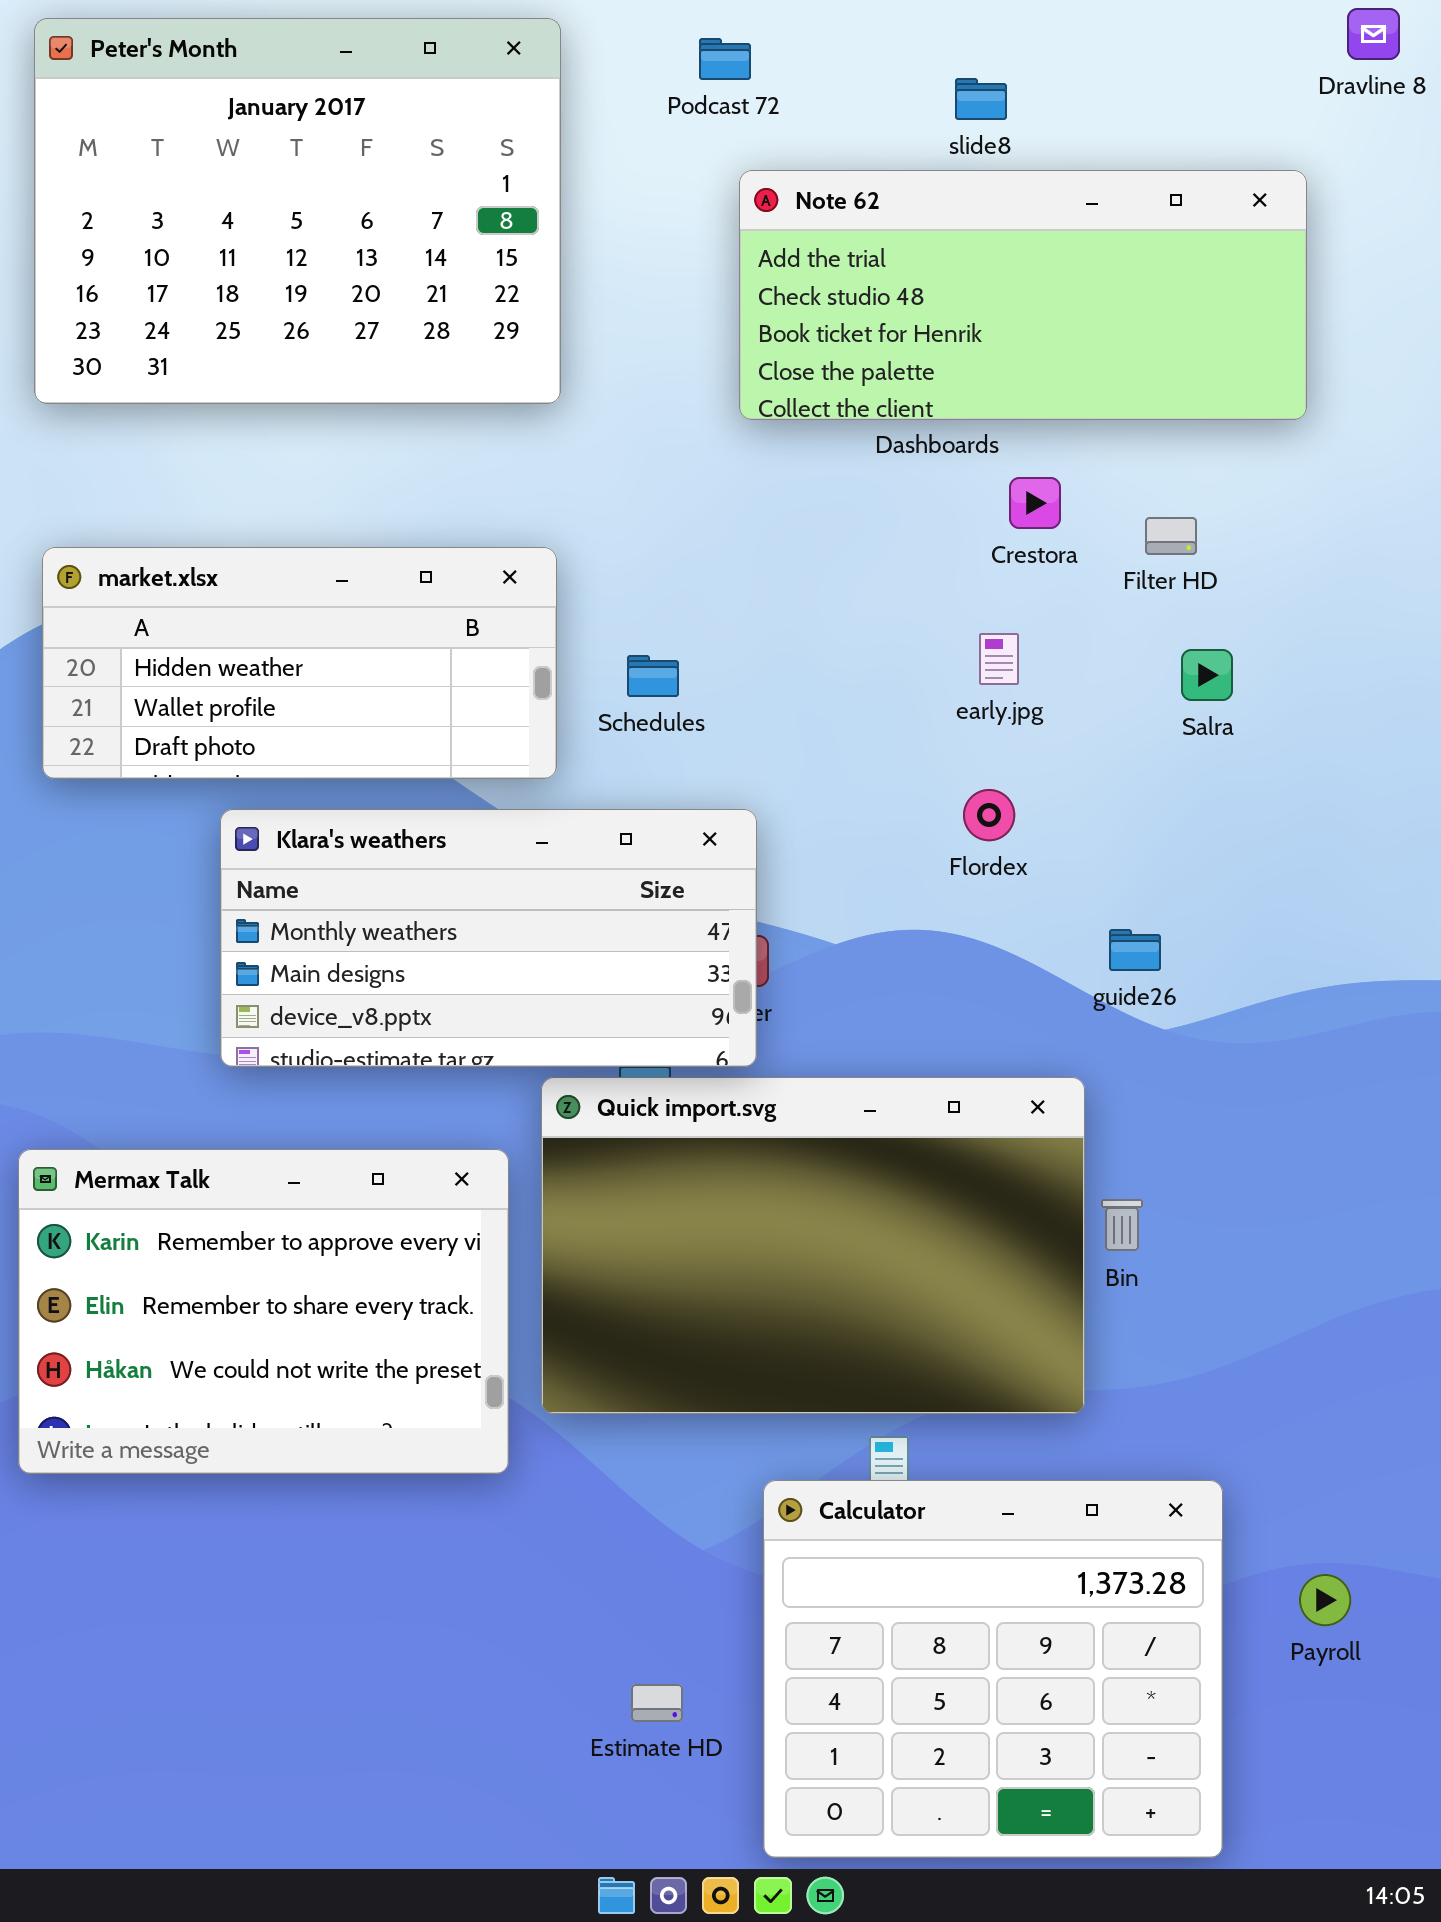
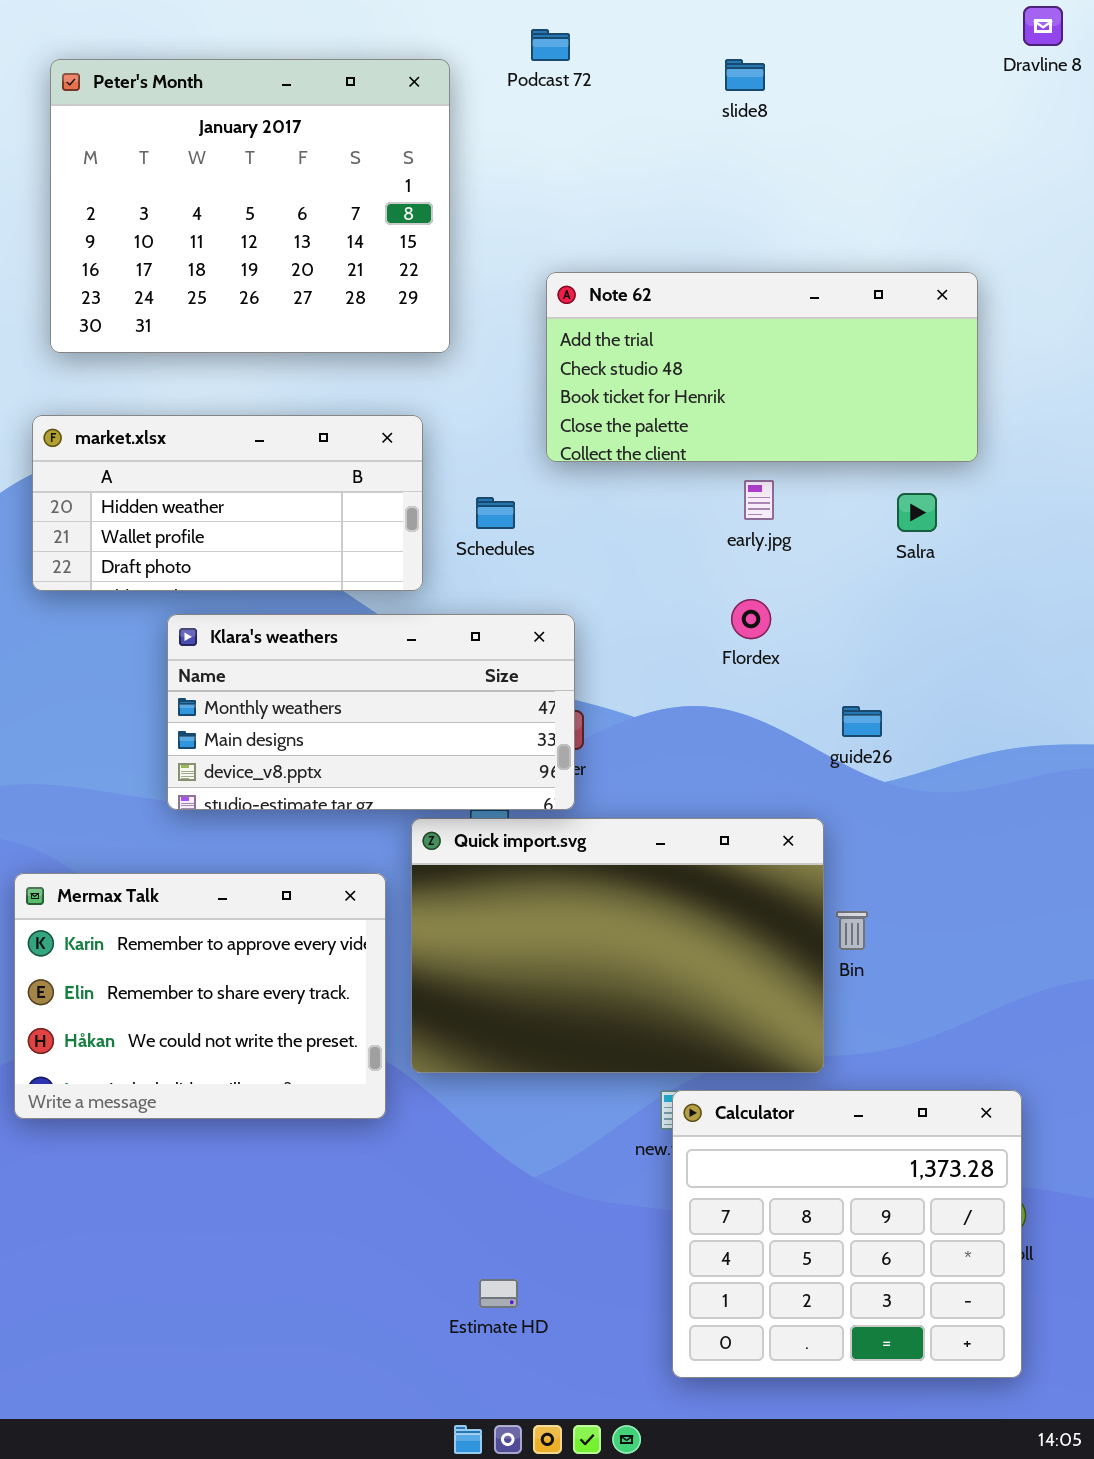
Peter's Month: [34,18,561,404] -> [50,59,450,353], moved
Note 62: [739,170,1307,420] -> [546,272,978,462], moved
Calculator: [763,1480,1223,1858] -> [672,1090,1022,1378], moved

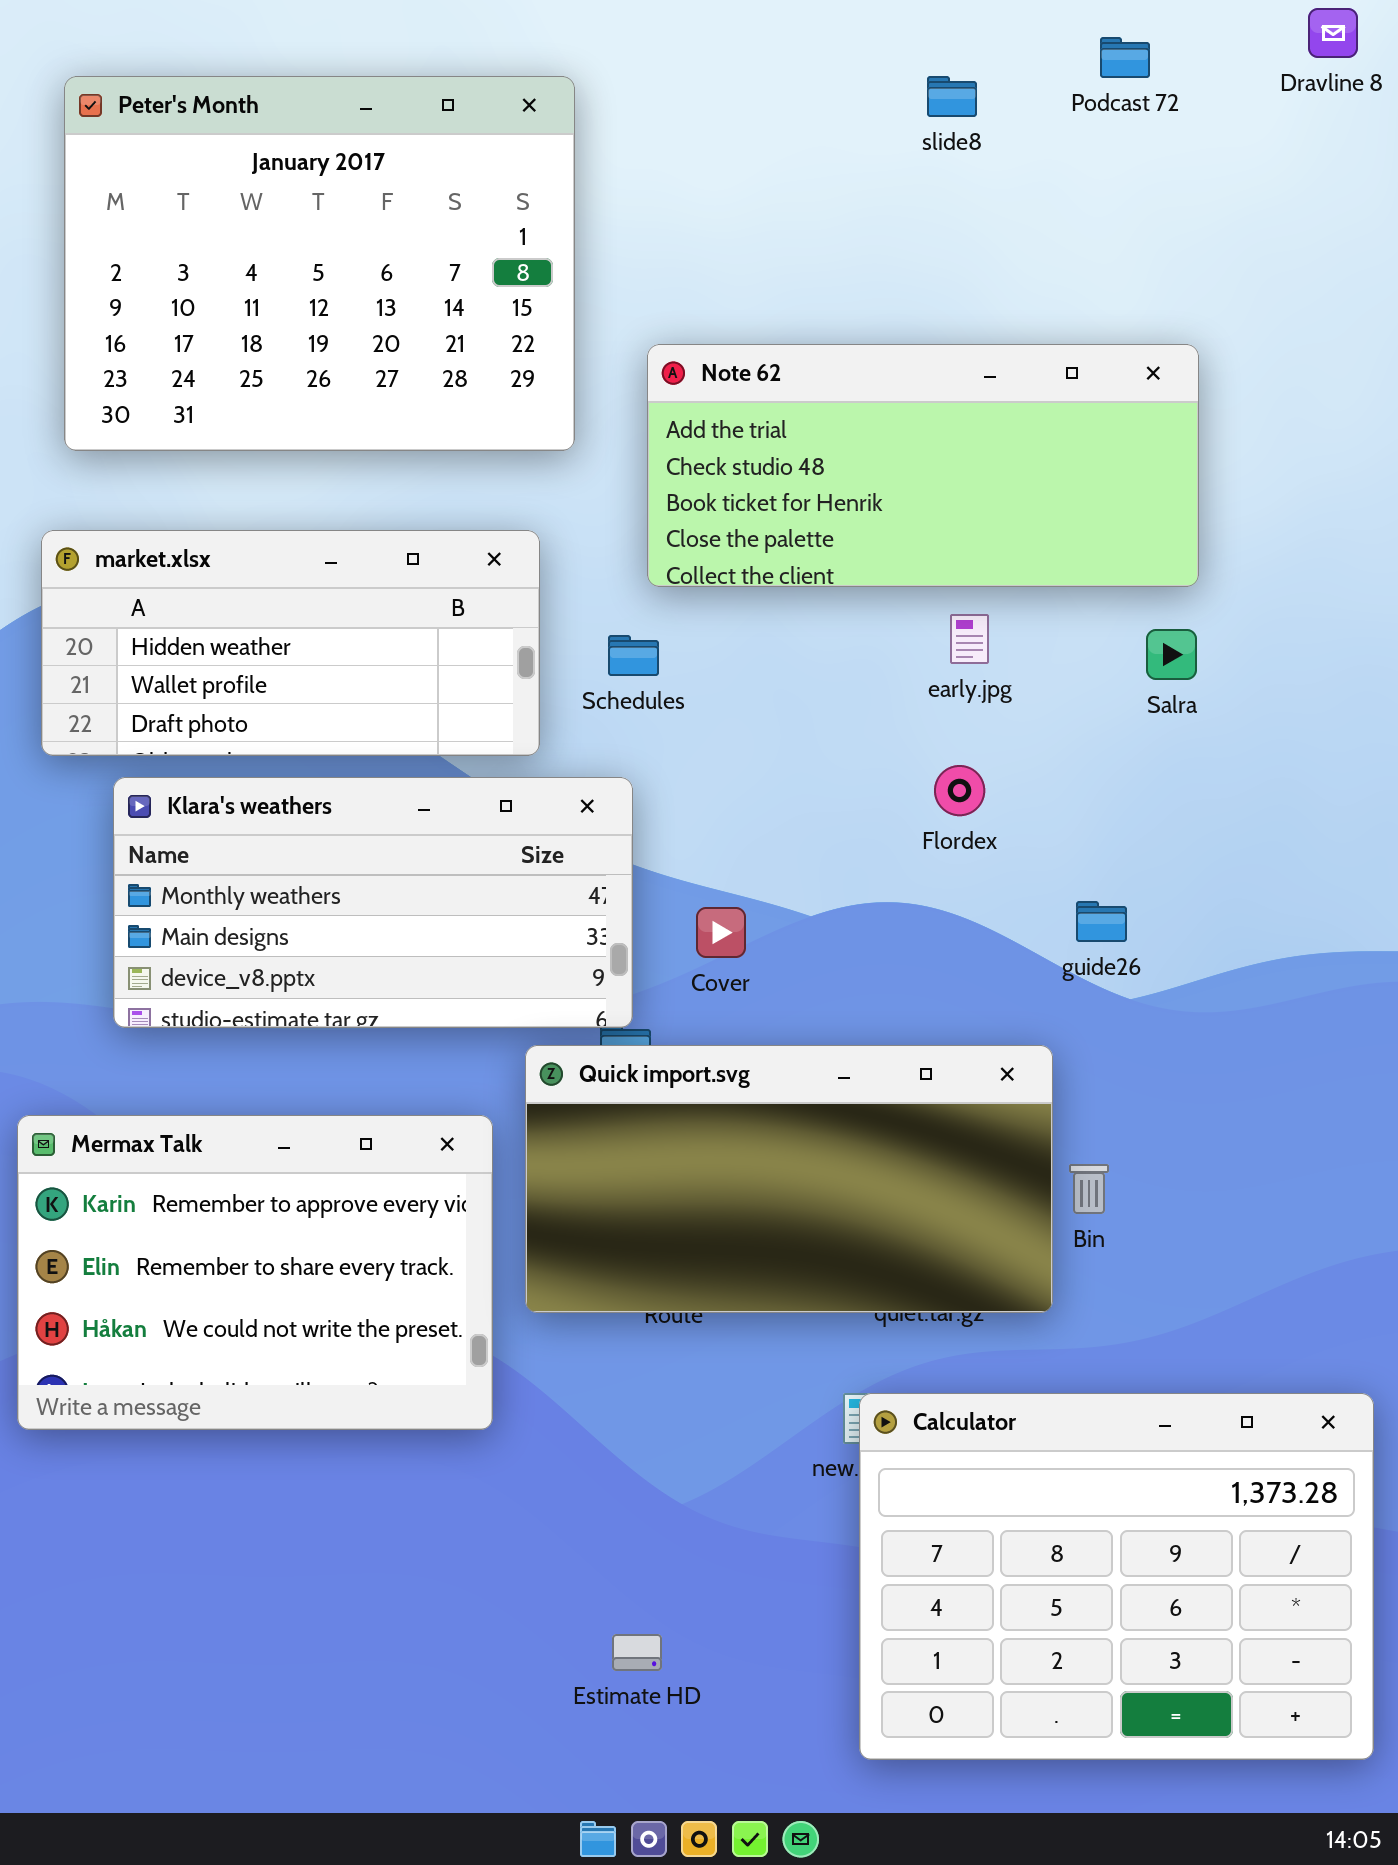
Podcast 72: [531,29,570,61] -> [1100,37,1150,78], moved
Note 62: [546,272,978,462] -> [647,344,1199,587], moved
Klara's weathers: [167,614,575,810] -> [113,777,633,1028], moved
Quick import.svg: [411,818,824,1073] -> [525,1045,1053,1313], resized
Calculator: [672,1090,1022,1378] -> [859,1393,1374,1760], resized

